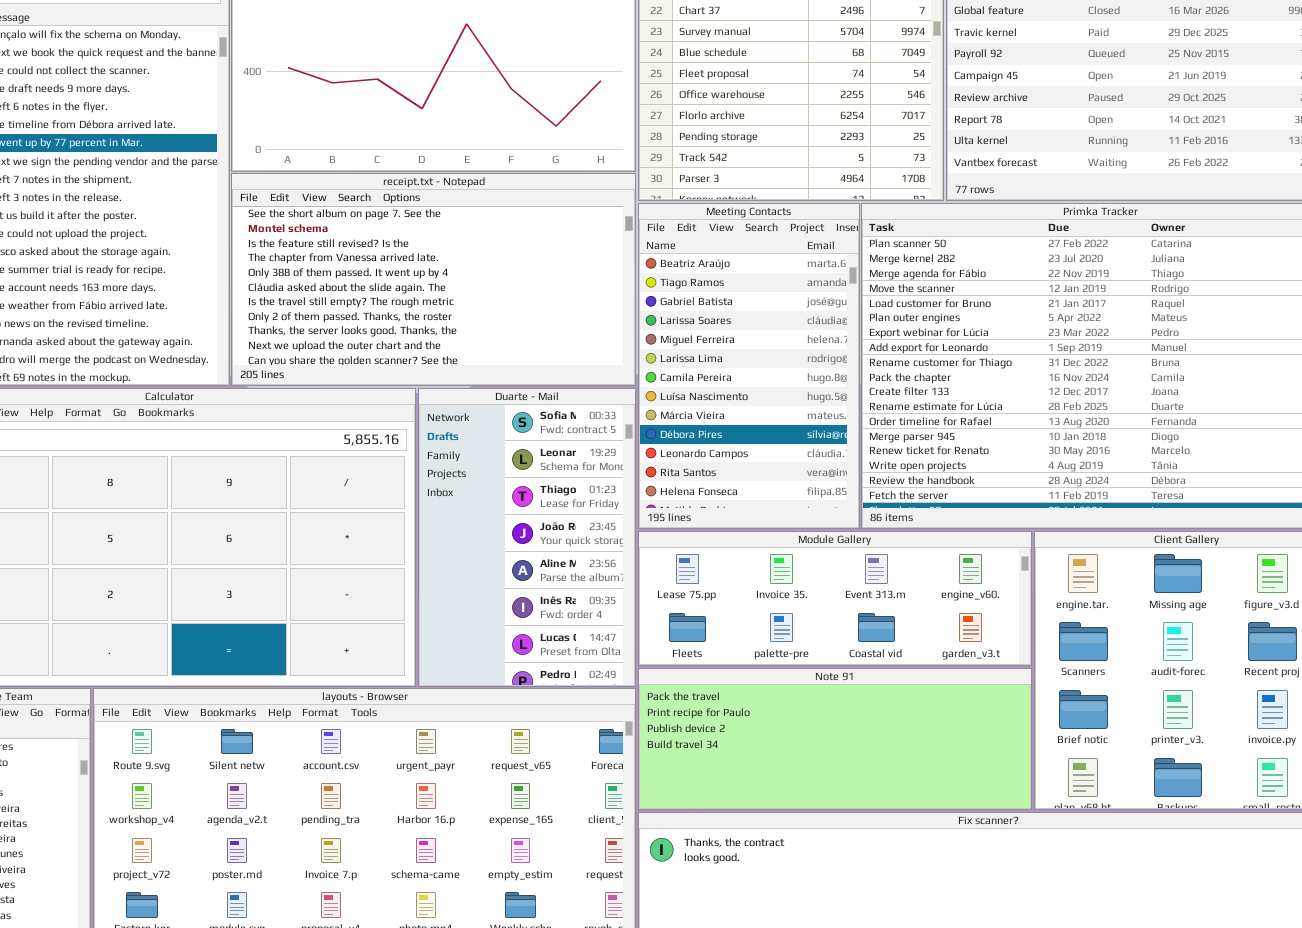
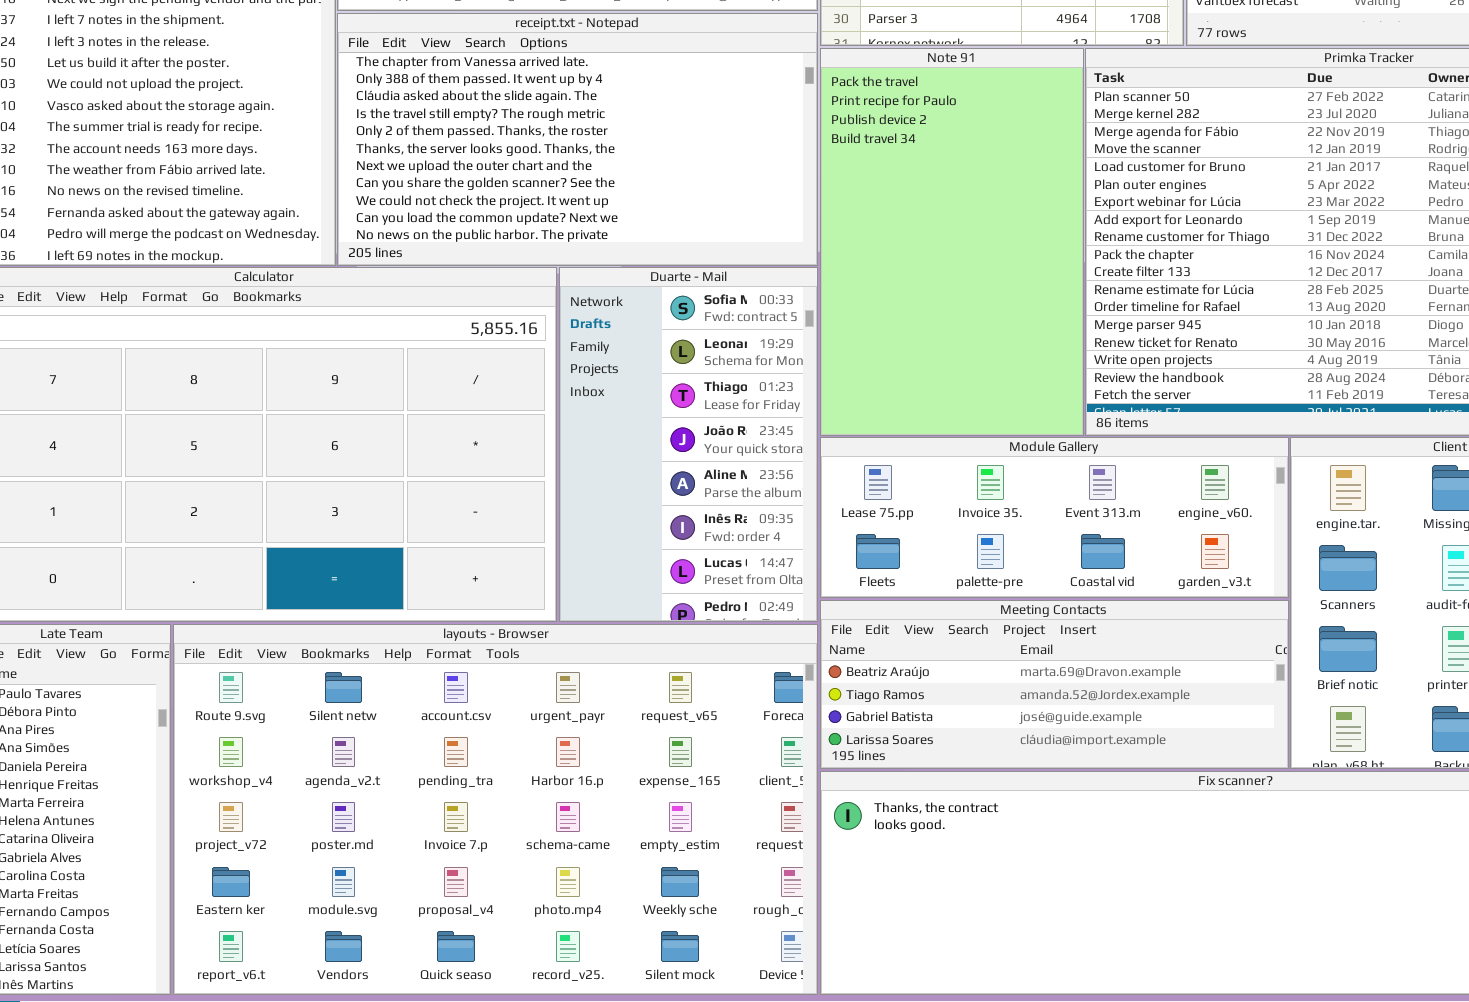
receipt.txt - Notepad: [231,173,636,386] -> [337,13,818,266], scrolled down 3 rows
Meeting Contacts: [638,203,860,529] -> [820,600,1289,769], moved, resized
Note 91: [638,668,1032,810] -> [820,48,1084,436], moved, resized

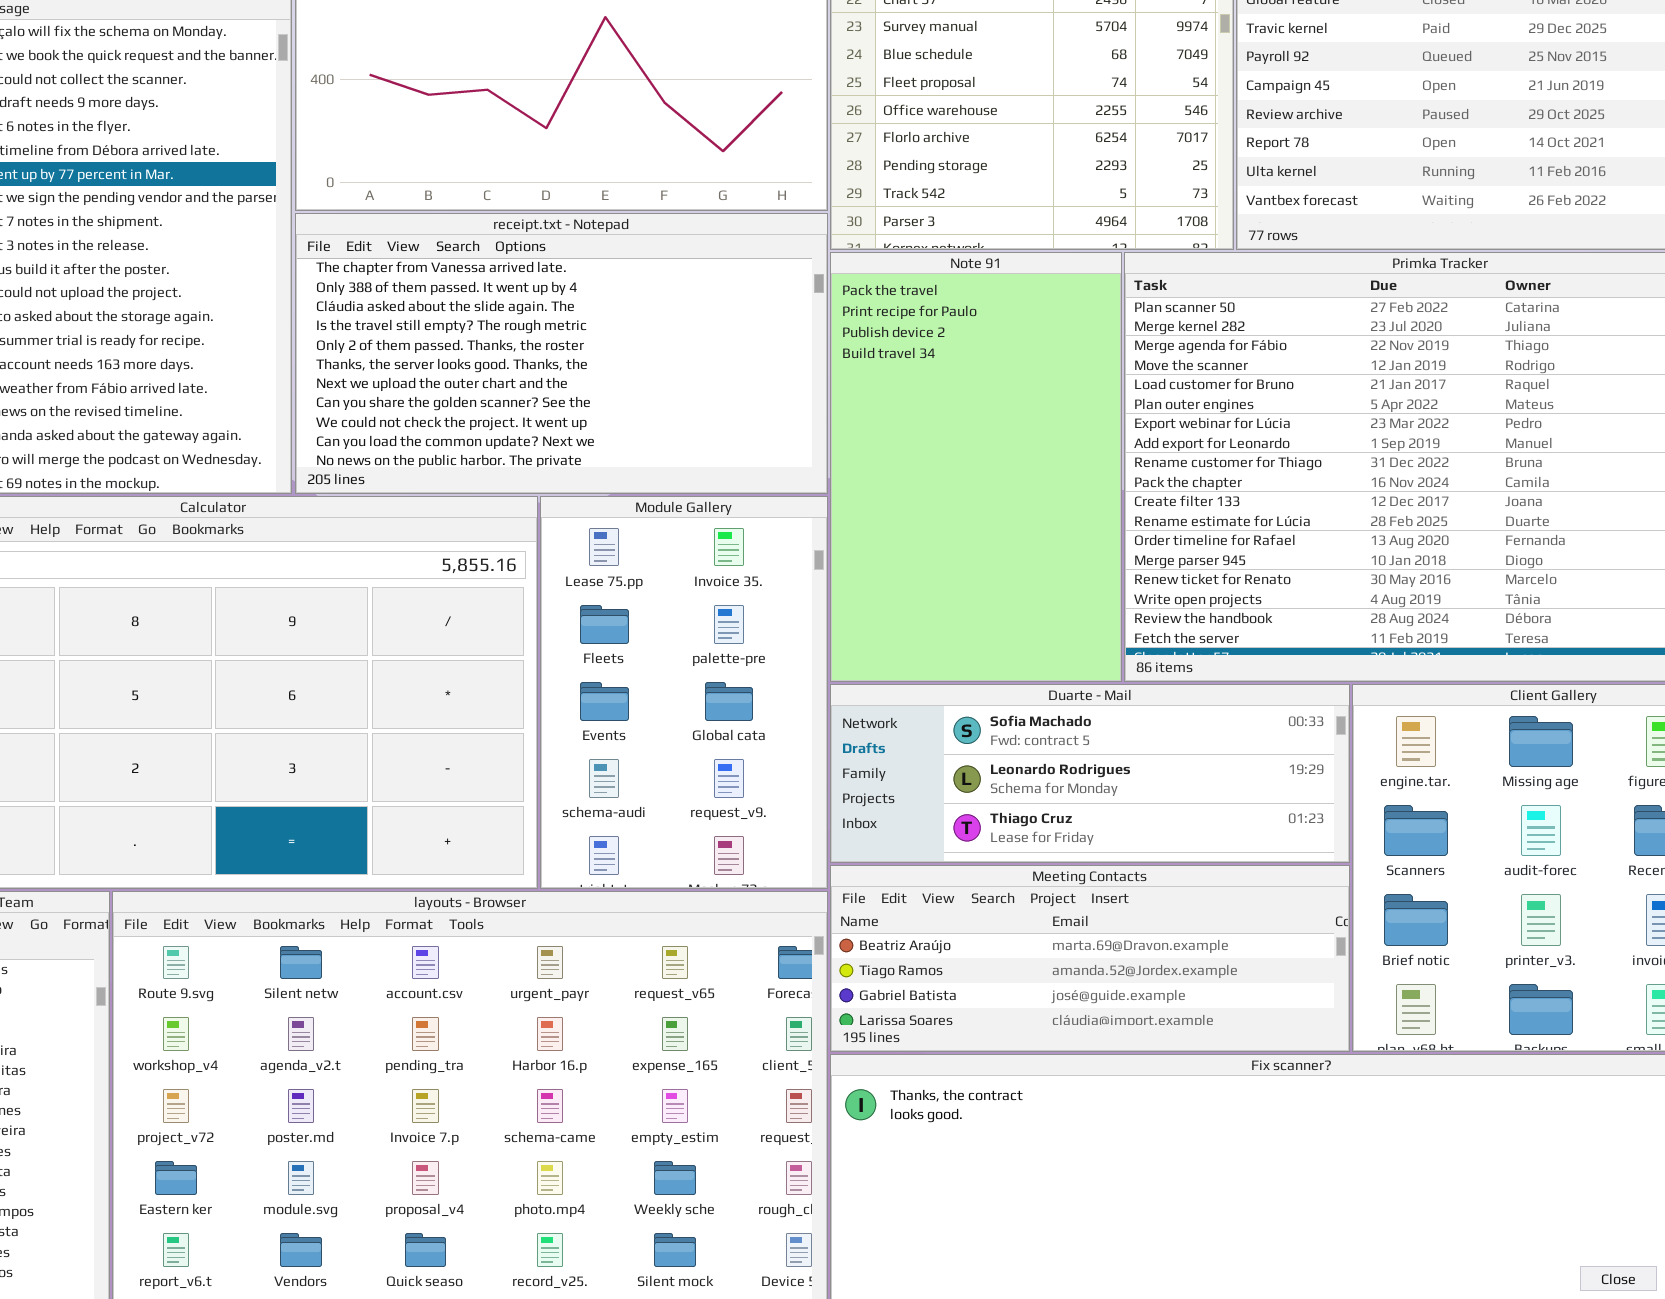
Duarte - Mail: [559,267,818,622] -> [830,684,1350,863], moved, resized
Module Gallery: [820,437,1289,598] -> [540,496,828,889], moved, resized

